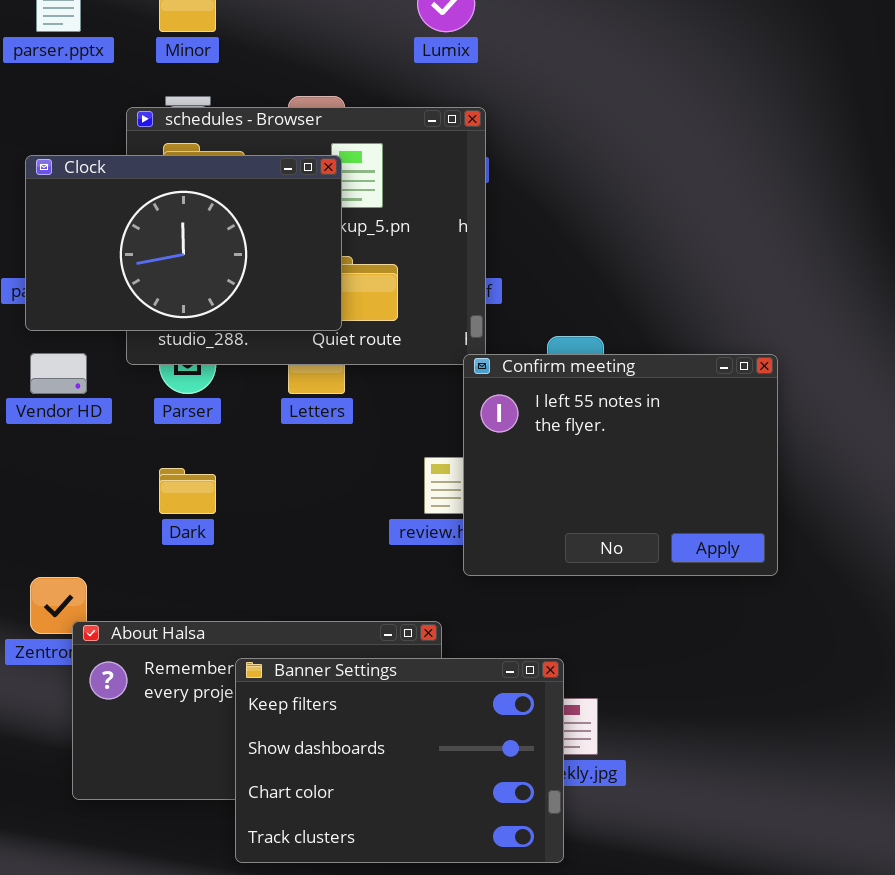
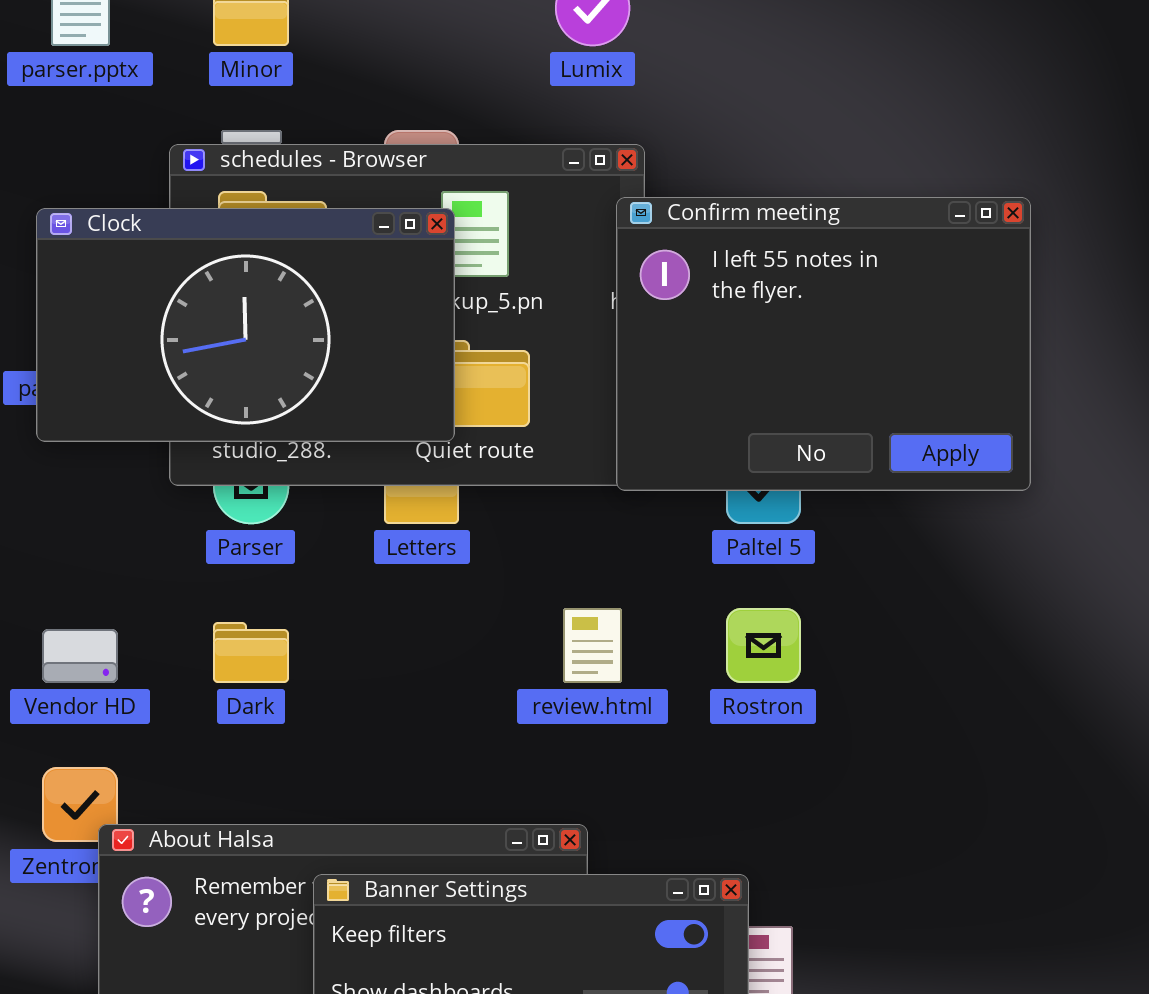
Vendor HD: [30,353,87,394] -> [42,629,118,683], moved
Confirm meeting: [463,354,778,576] -> [616,197,1031,491], moved

